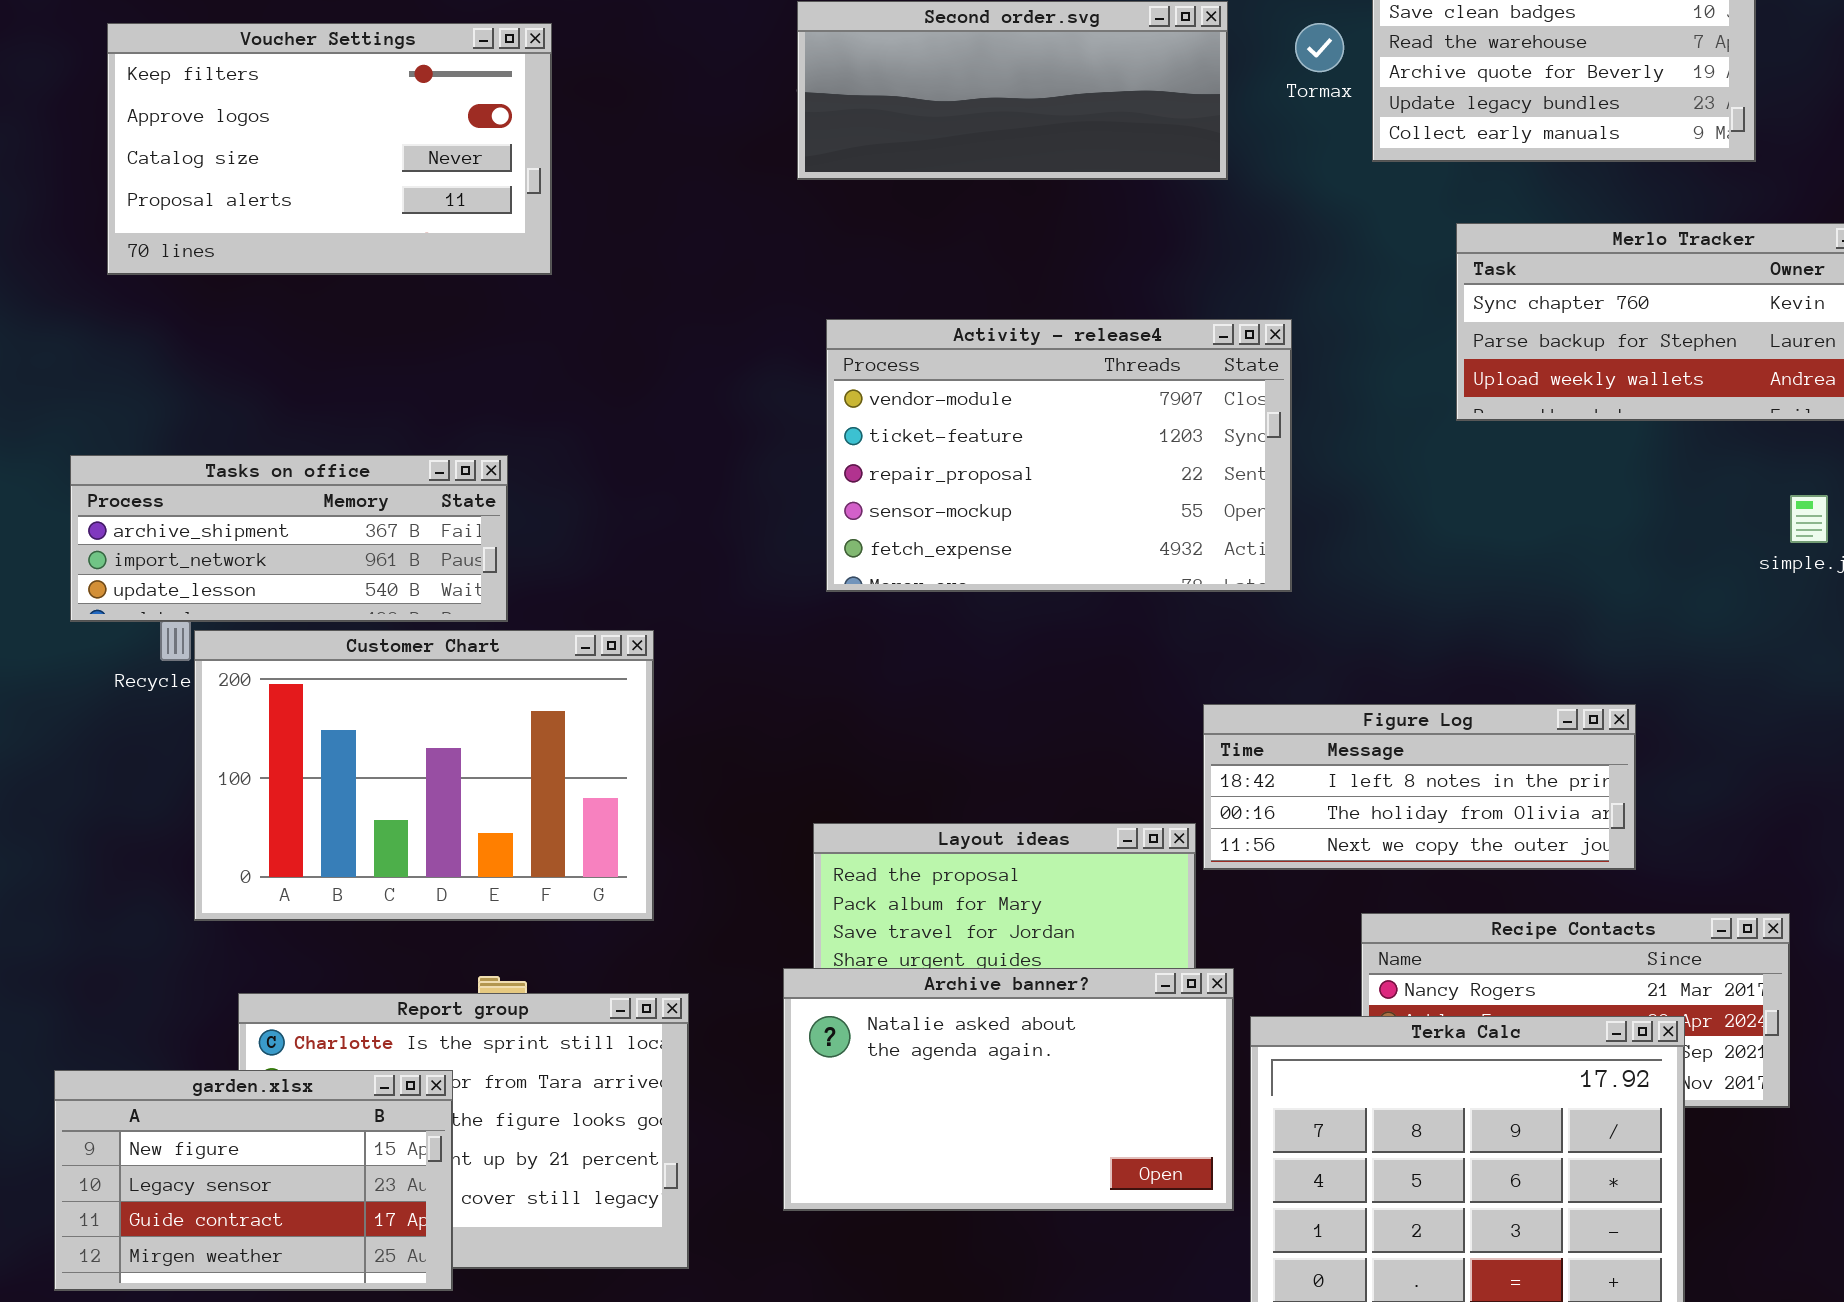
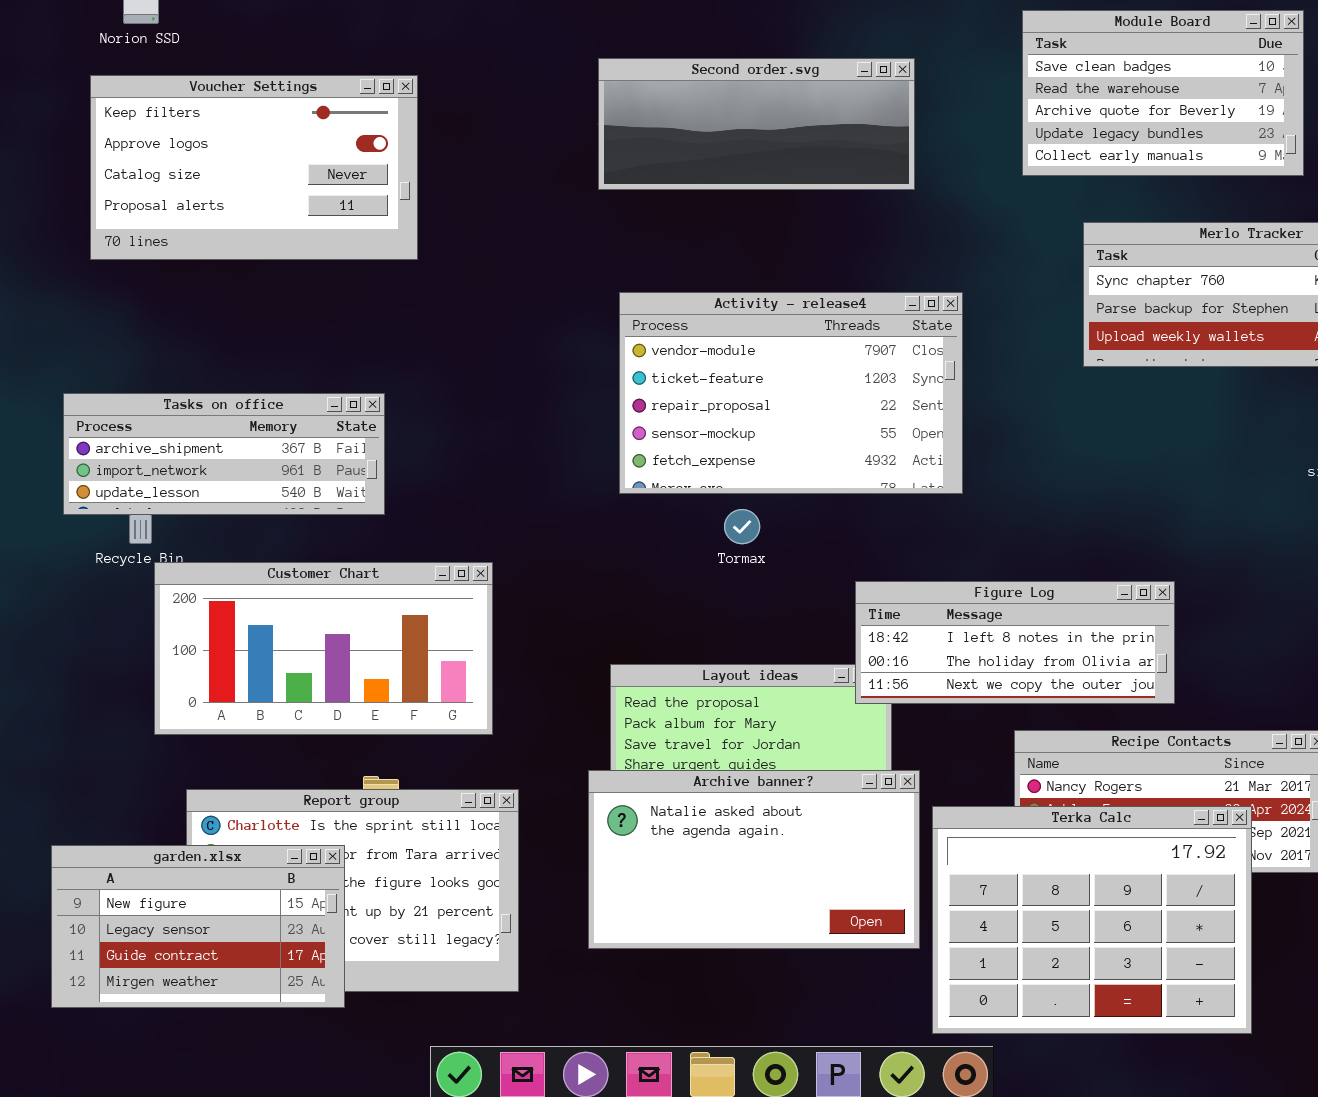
Tormax: [1295,23,1344,72] -> [724,509,760,544], moved
Customer Chart: [194,630,654,921] -> [154,562,493,735], resized
Figure Log: [1203,704,1636,870] -> [855,581,1175,704], moved

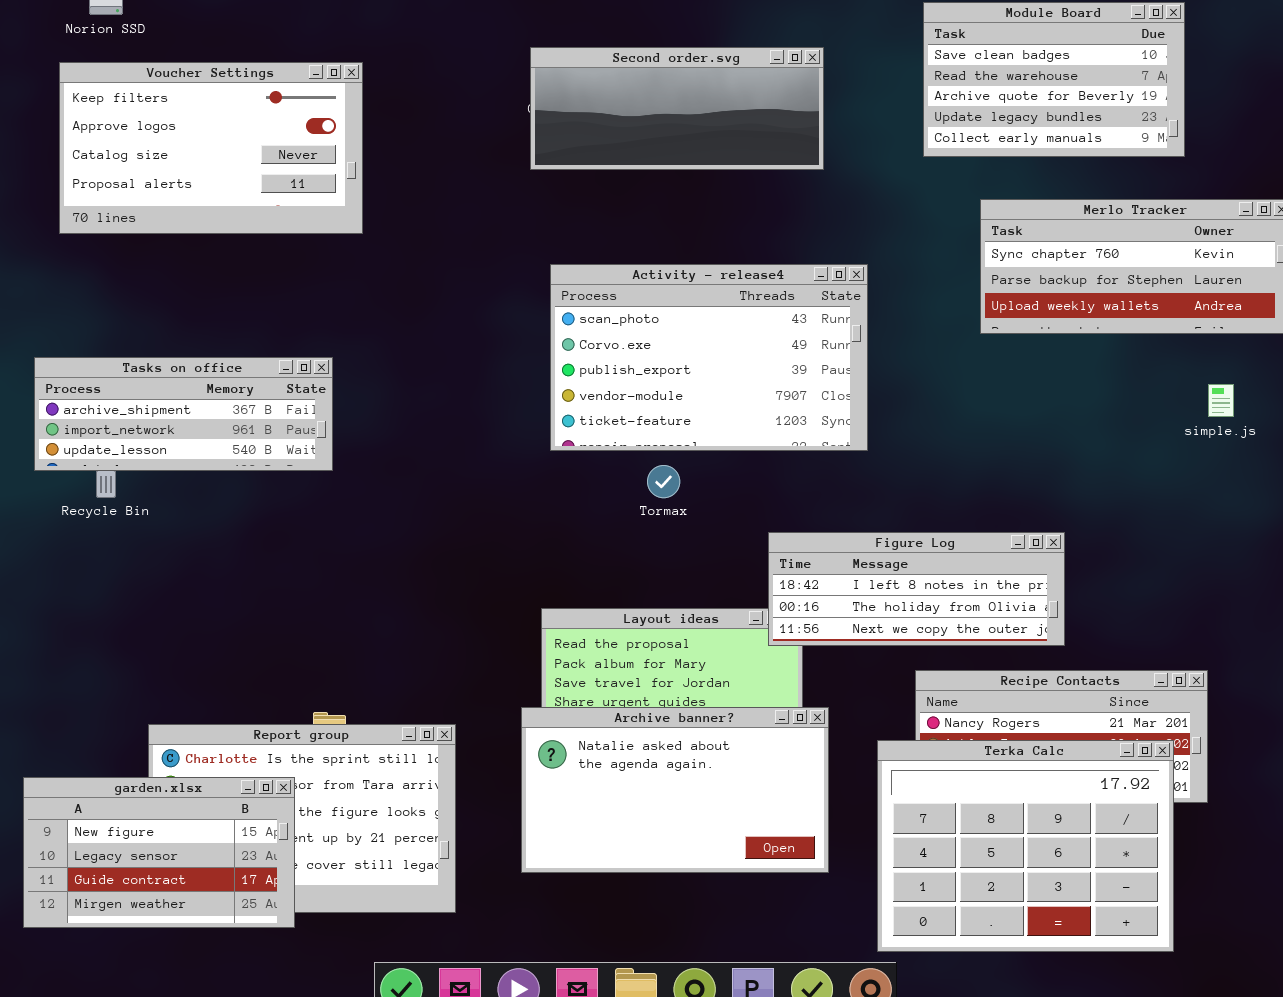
Activity - release4: [619,292,963,494] -> [550,264,868,451], scrolled up 3 rows
Customer Chart: [154,562,493,735] -> none, closed
Terka Calc: [932,806,1252,1034] -> [877,740,1174,952], moved

